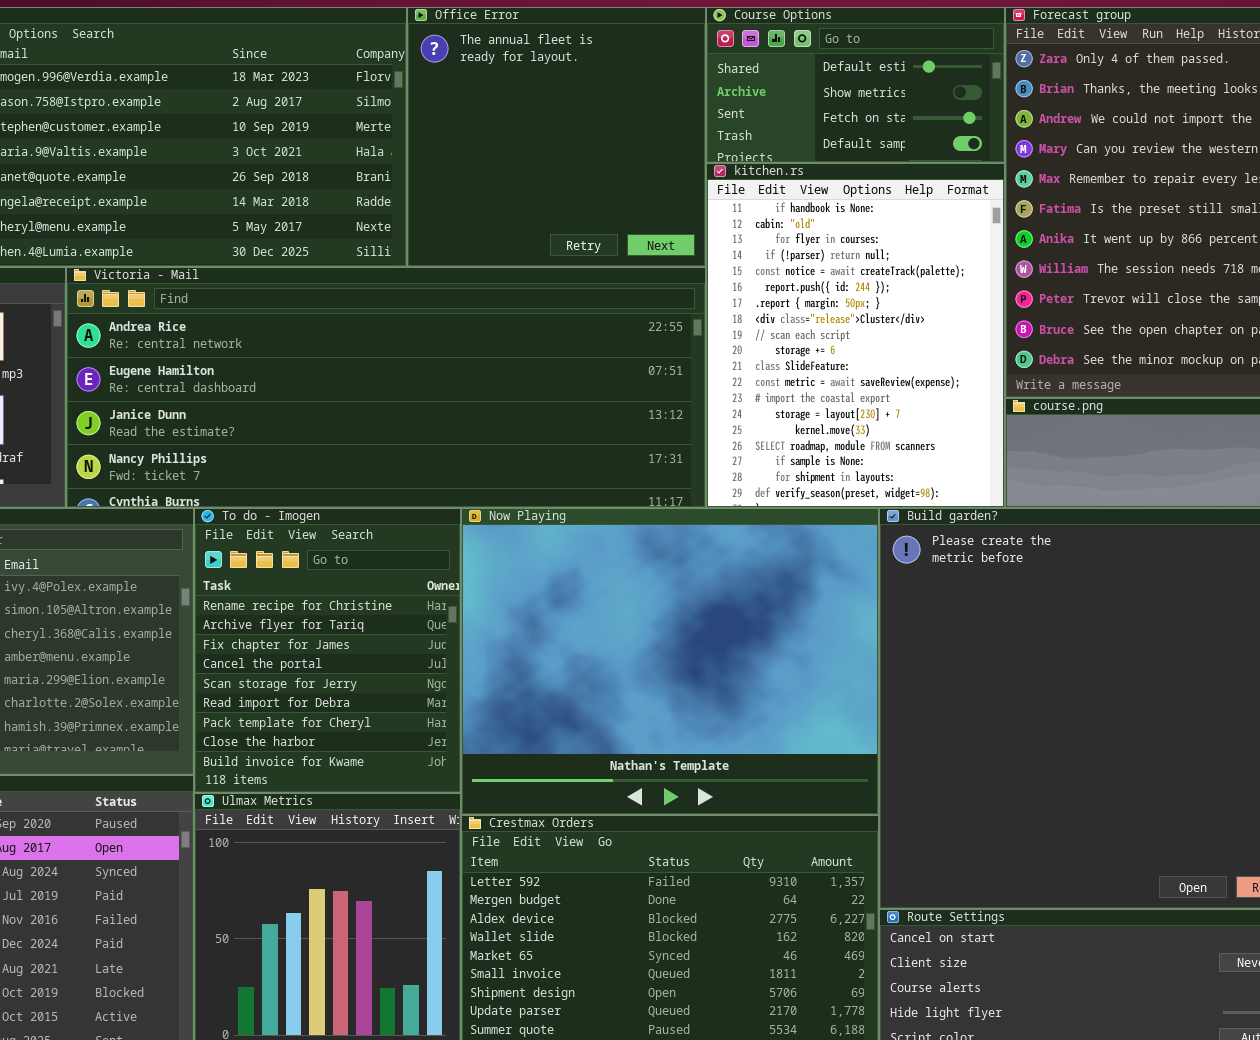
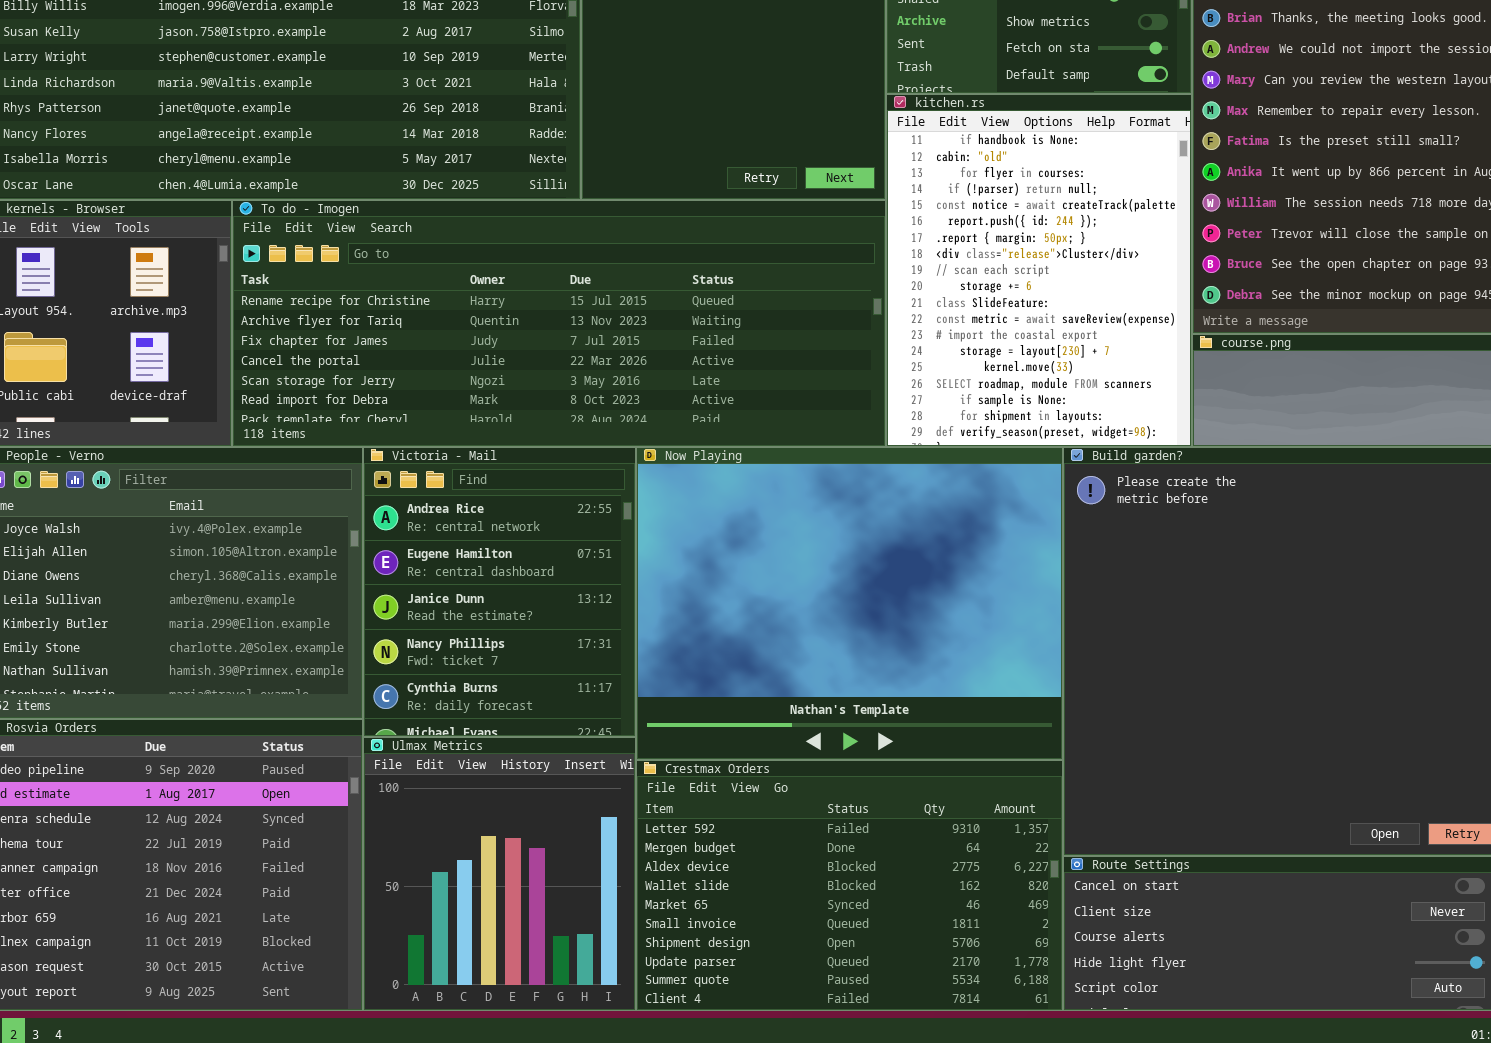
Victoria - Mail: [66,267,706,508] -> [363,447,636,737], moved, resized
To do - Imogen: [194,508,461,793] -> [232,200,886,447], moved, resized

